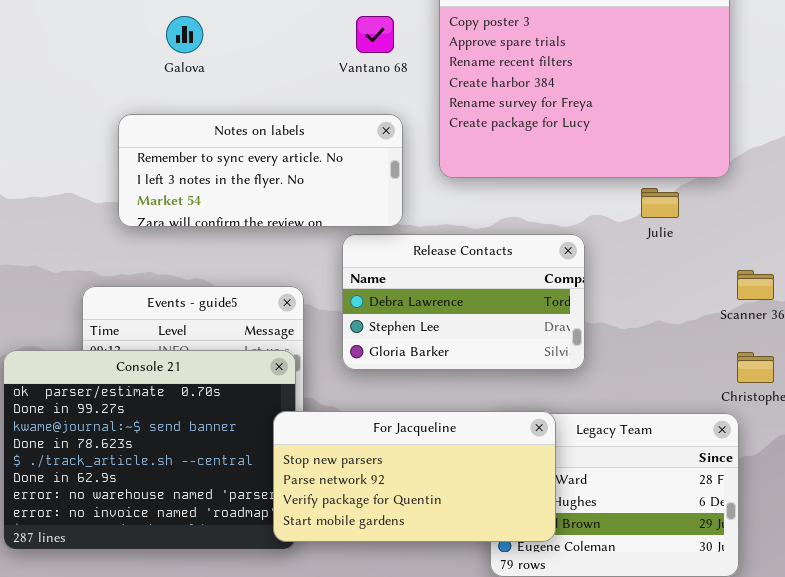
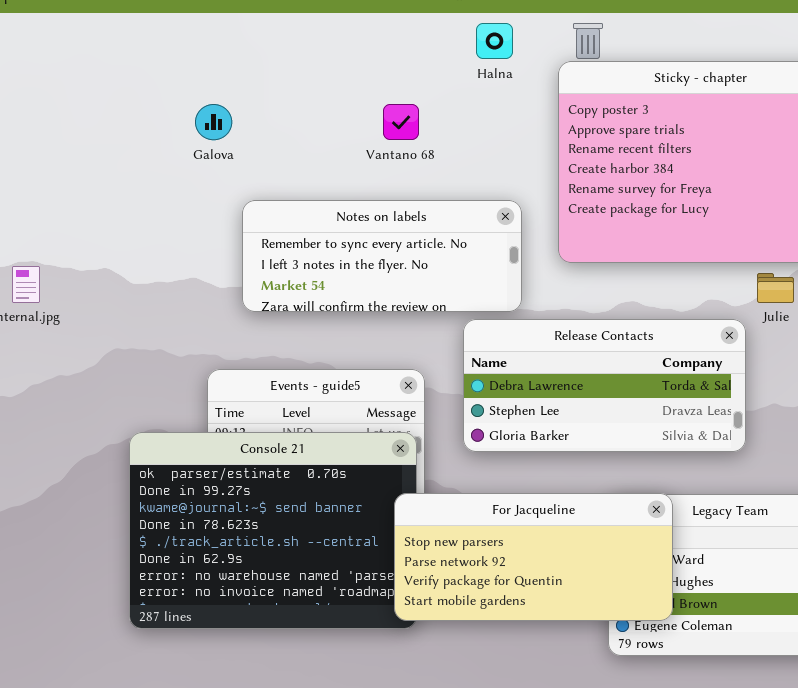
Galova: [166,16,203,53] -> [195,104,232,140], moved
Vantano 68: [356,16,394,53] -> [383,104,419,140], moved
Release Contacts: [342,234,585,370] -> [463,319,746,452], resized

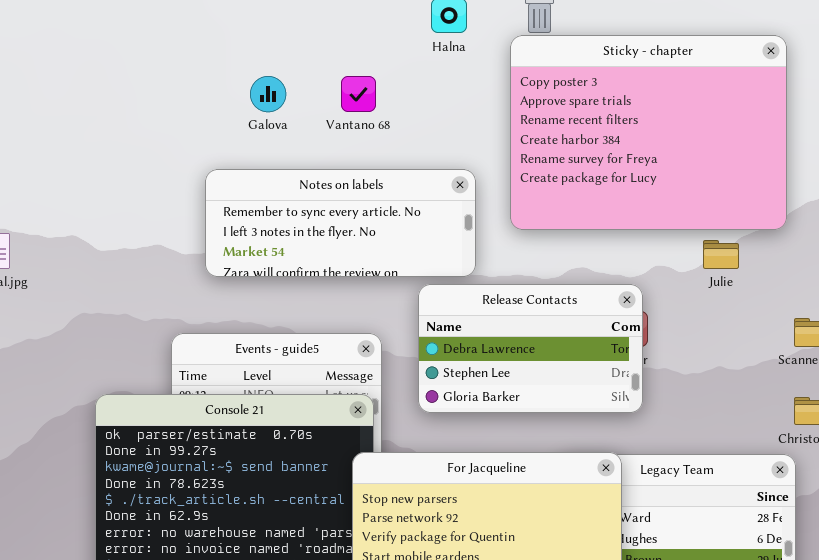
Galova: [195,104,232,140] -> [250,76,286,112], moved
Release Contacts: [463,319,746,452] -> [418,284,643,413], resized

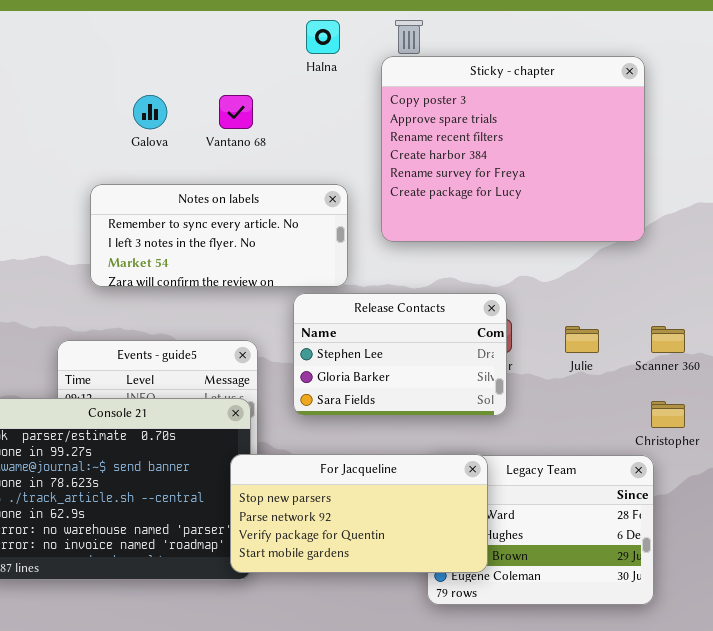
Julie: [703,240,739,269] -> [565,326,599,353], moved
Release Contacts: [418,284,643,413] -> [293,293,507,416], scrolled down 1 row

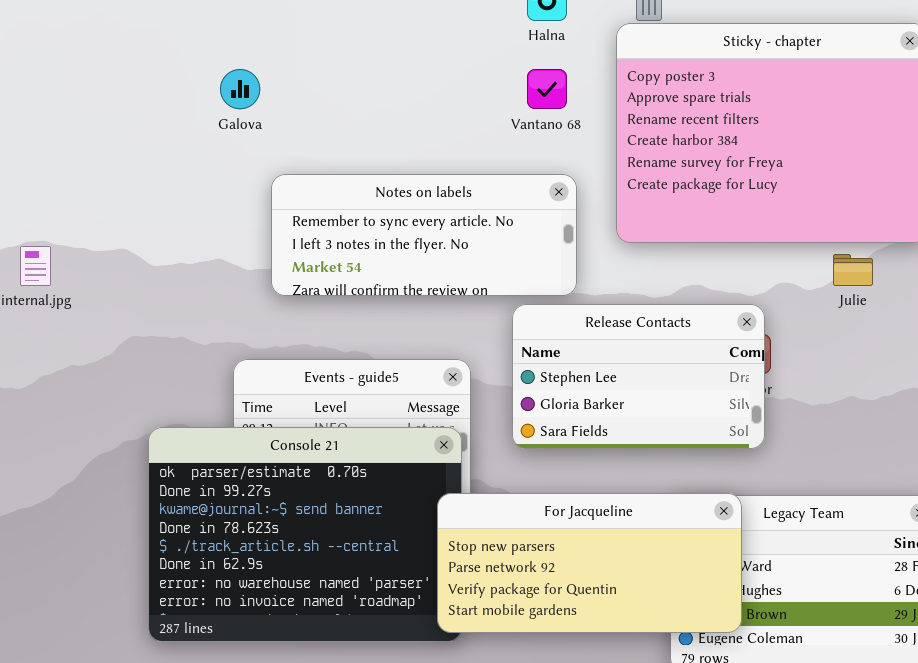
Galova: [133,95,167,129] -> [220,69,260,109], moved
Vantano 68: [219,95,253,129] -> [527,69,567,109], moved
Julie: [565,326,599,353] -> [833,254,873,286], moved

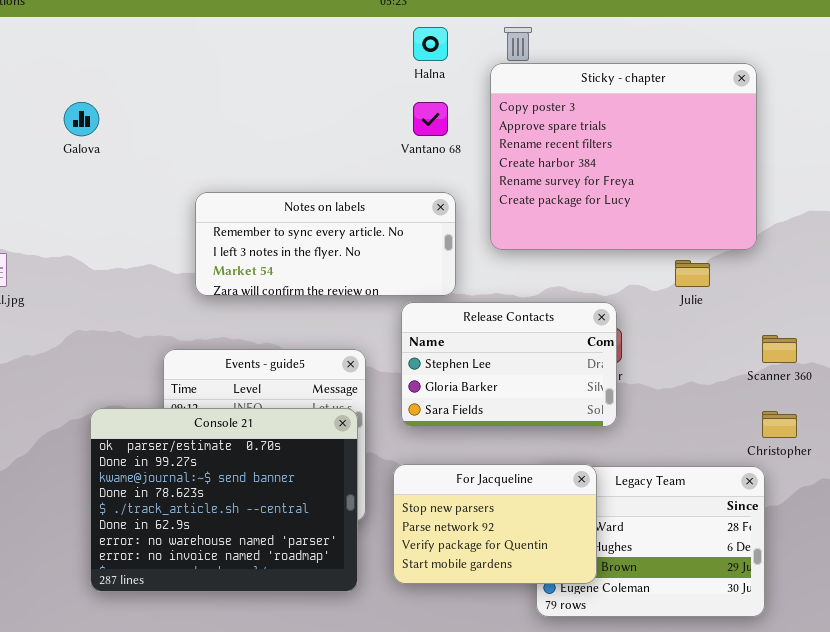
Galova: [220,69,260,109] -> [64,102,99,136], moved
For Jacqueline: [437,493,742,633] -> [393,464,597,584], resized

